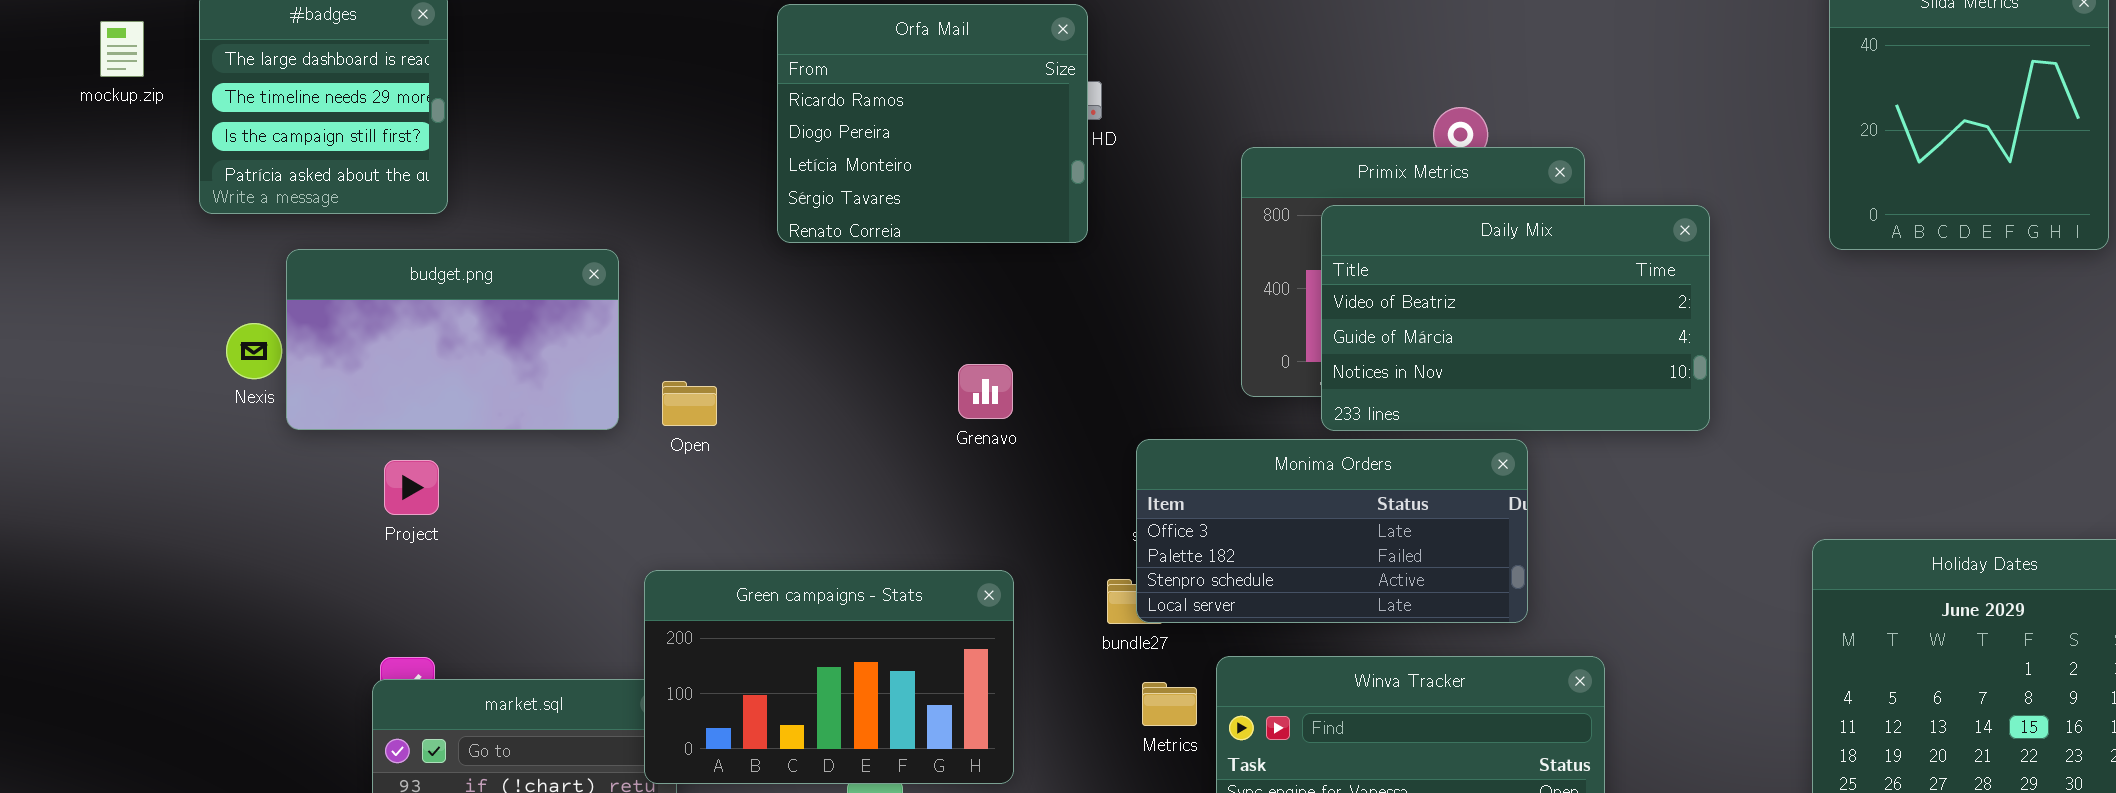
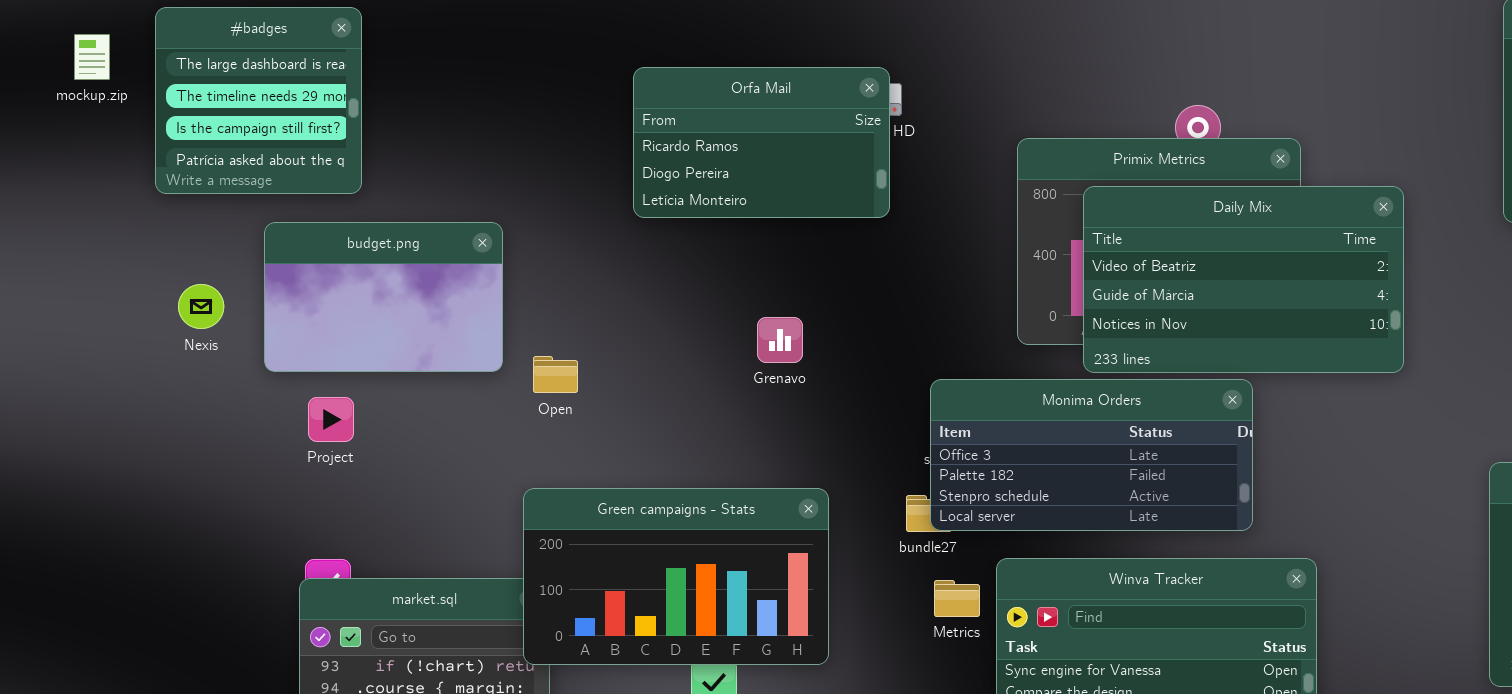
Orfa Mail: [777,4,1088,243] -> [633,67,890,218], resized
budget.png: [286,249,619,430] -> [264,222,503,372], resized
Grenavo: [958,364,1013,419] -> [757,317,803,363], moved
Open: [662,381,717,426] -> [533,356,578,393], moved

